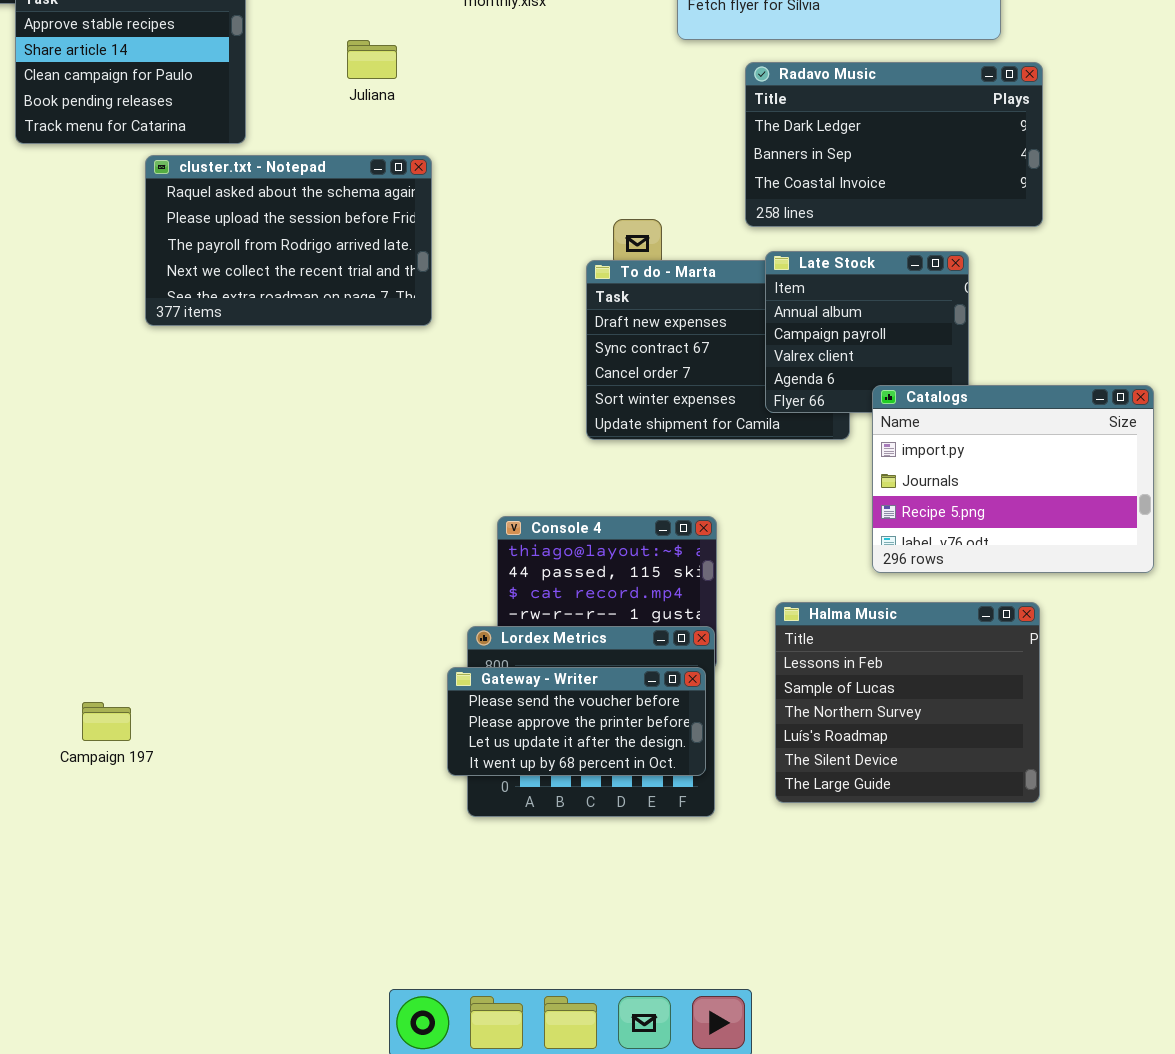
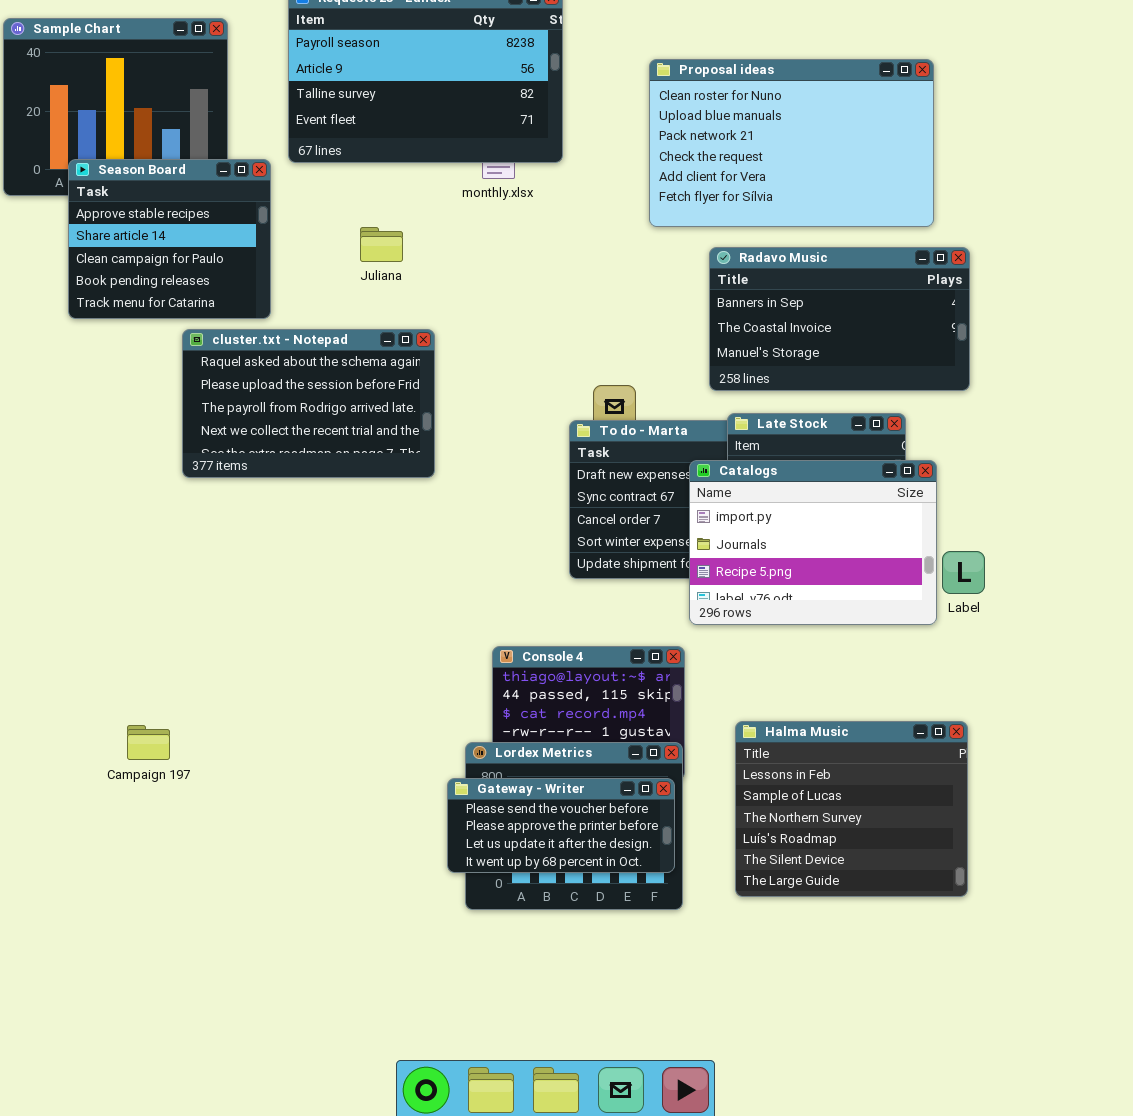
Radavo Music: [745,62,1043,227] -> [709,247,970,391], scrolled down 1 row
Catalogs: [872,385,1154,573] -> [689,460,937,625], moved
Campaign 197: [82,702,131,741] -> [127,725,170,760], moved

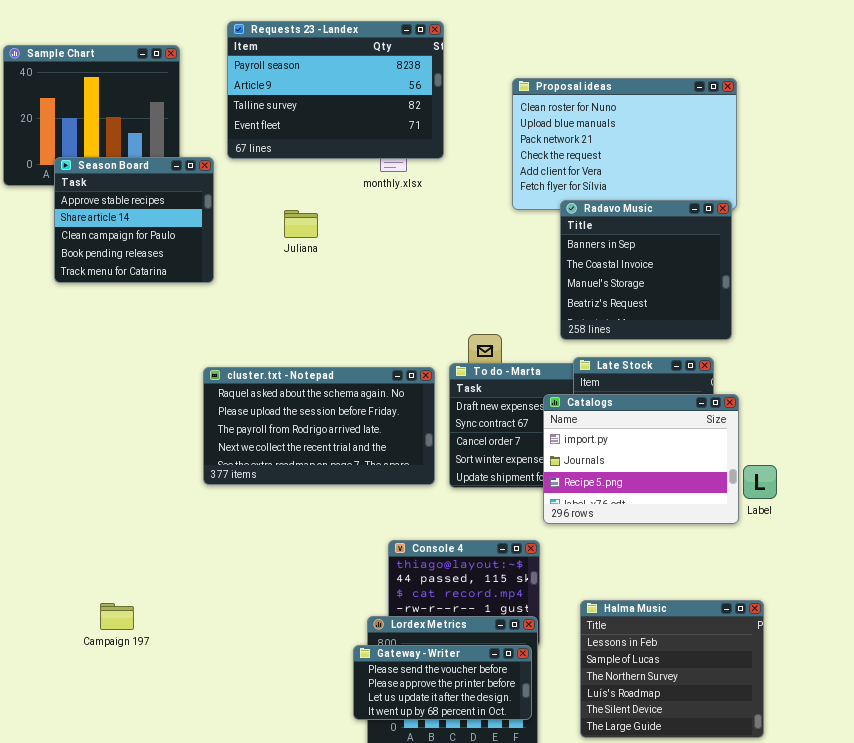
Radavo Music: [709,247,970,391] -> [560,200,732,340], resized
cluster.txt - Notepad: [182,329,435,478] -> [203,367,435,485], moved, resized

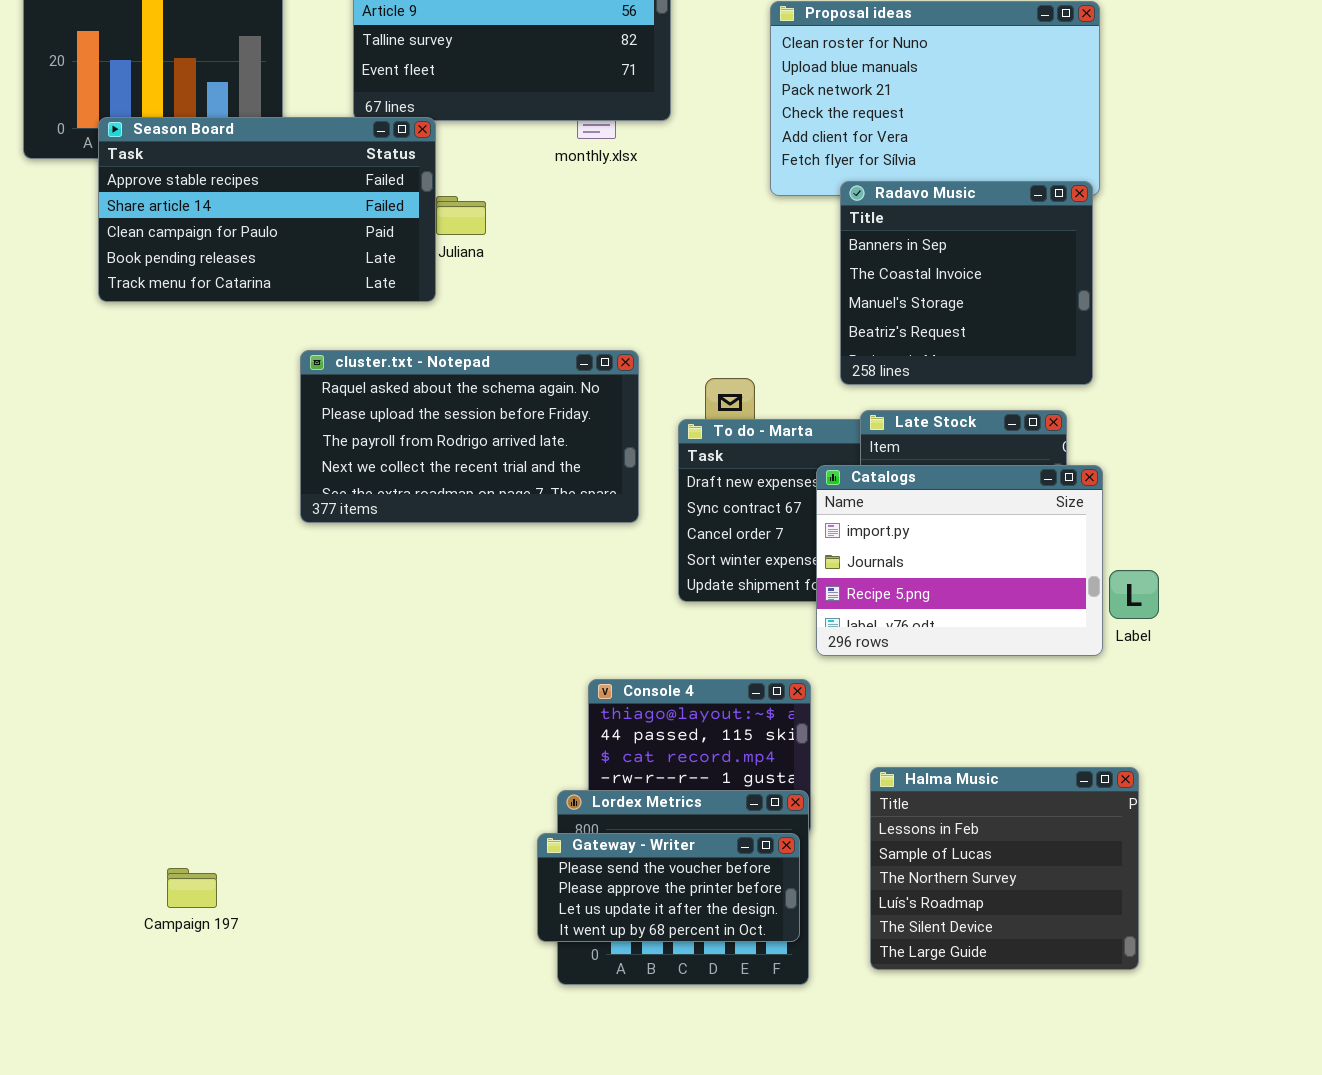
Season Board: [54,157,214,283] -> [98,117,436,302], resized
cluster.txt - Notepad: [203,367,435,485] -> [300,350,639,523], moved
Campaign 197: [100,603,134,630] -> [167,868,217,908], moved

